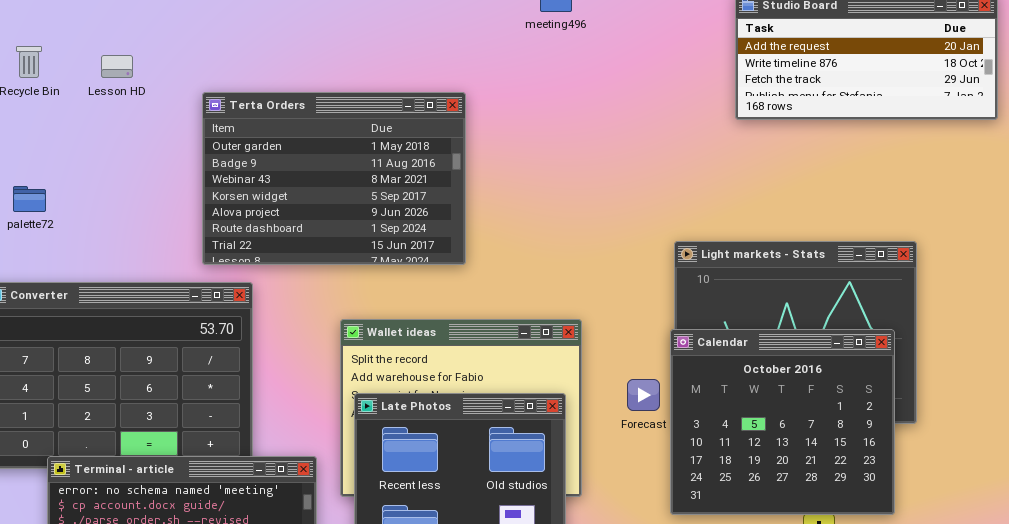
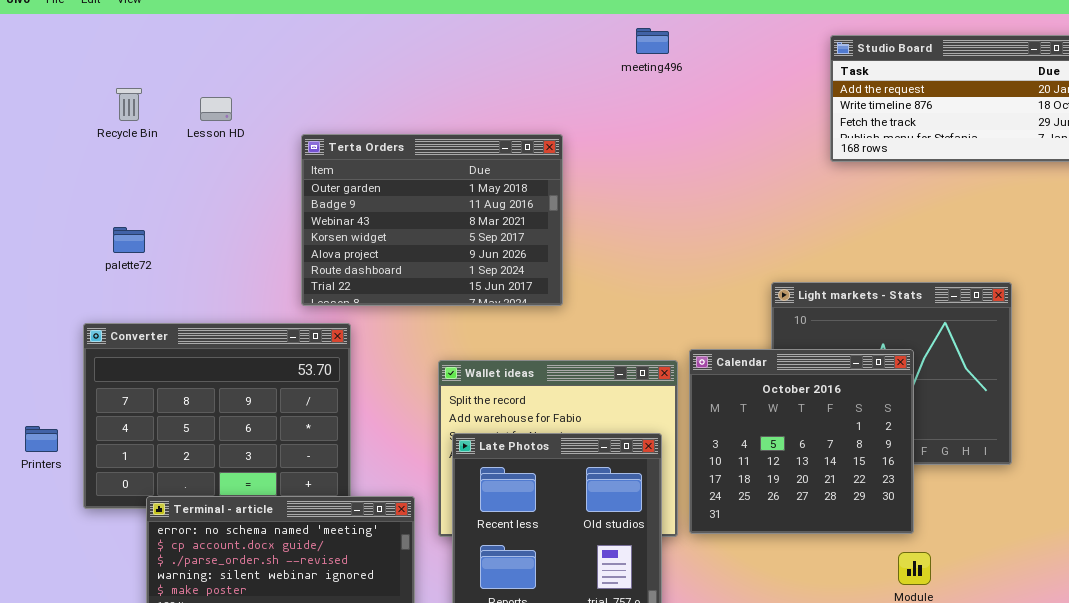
Calendar: [670,329,895,515] -> [689,349,914,534], moved

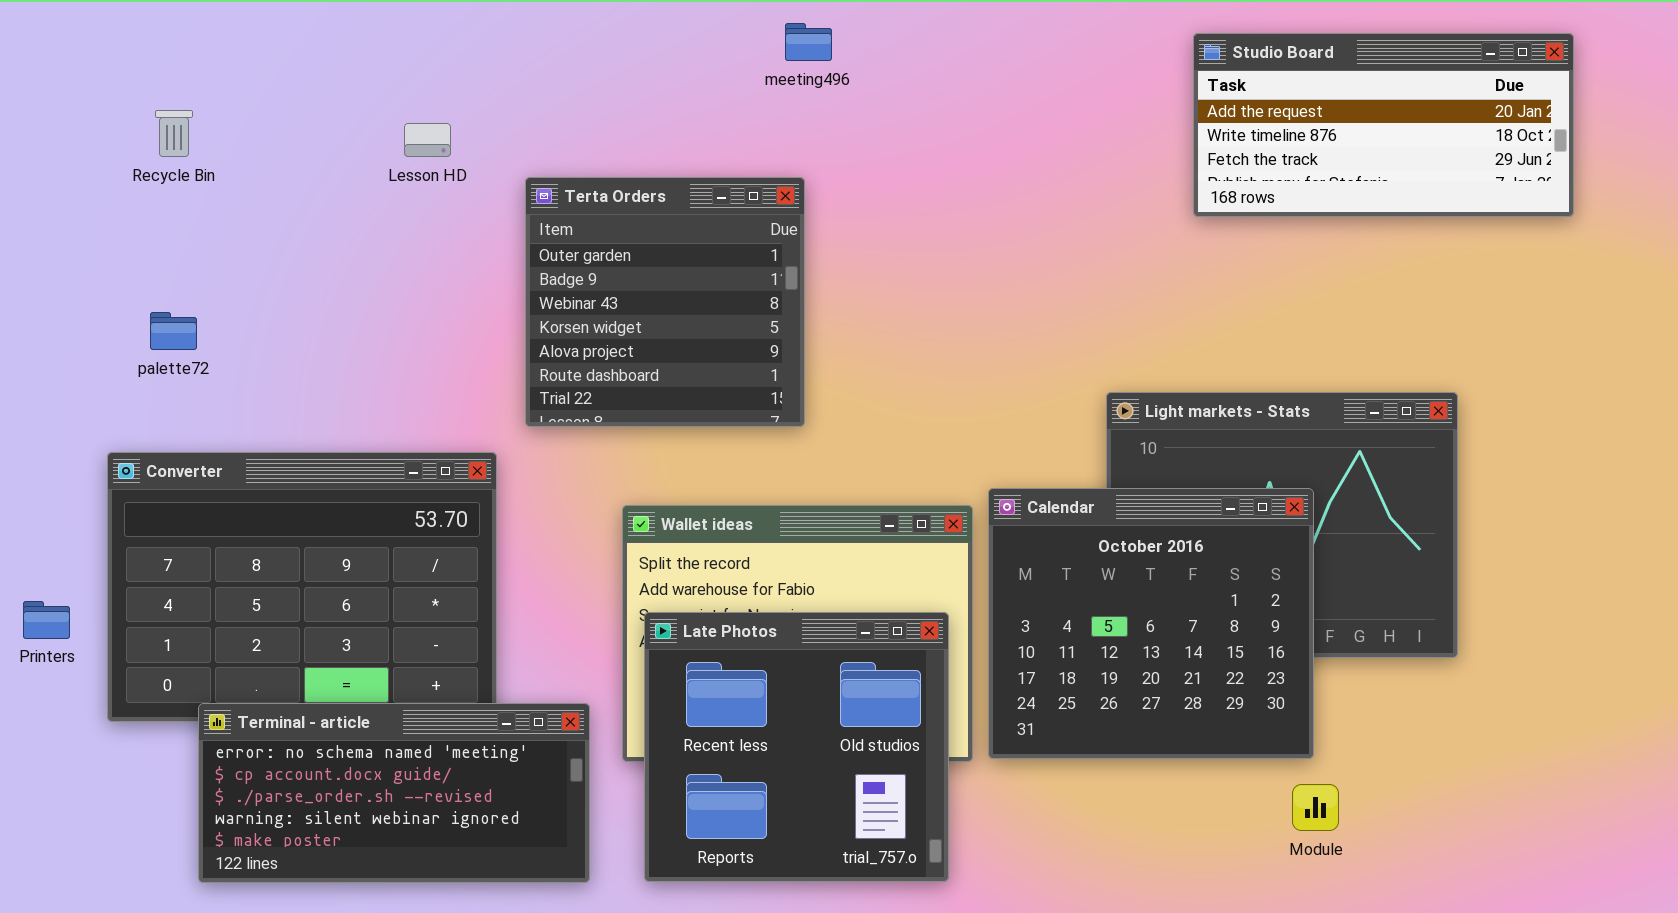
meeting496: [636,28,669,54] -> [785,23,832,61], moved
Lesson HD: [200,97,232,121] -> [404,123,451,157], moved
Terta Orders: [301,134,563,306] -> [525,177,805,427], resized

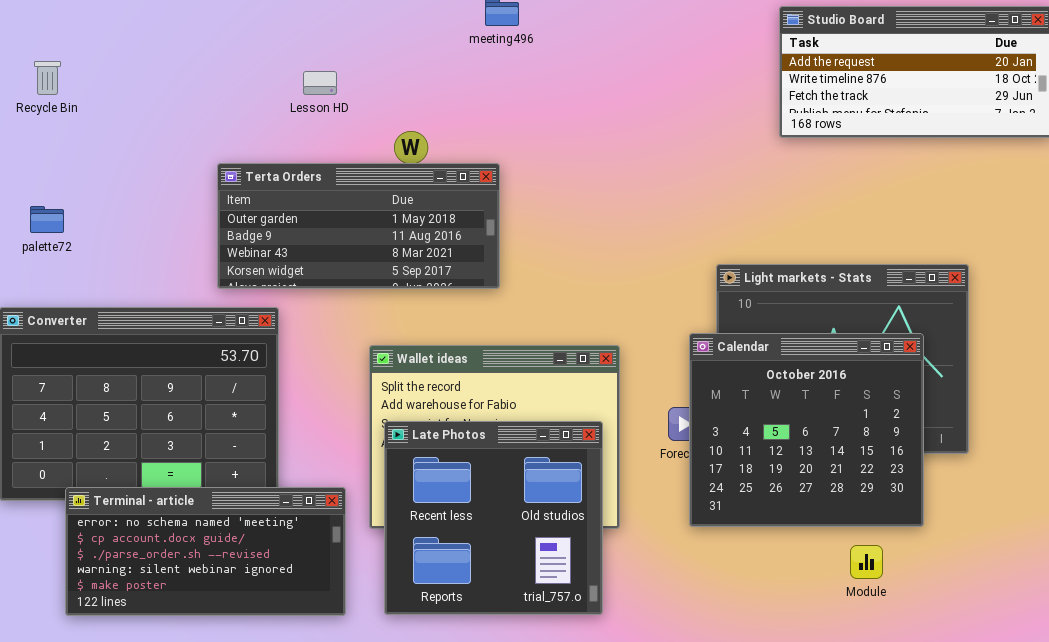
Lesson HD: [404,123,451,157] -> [303,71,337,95], moved
Terta Orders: [525,177,805,427] -> [217,163,500,289], resized
Calendar: [988,488,1314,759] -> [689,333,924,527], moved

